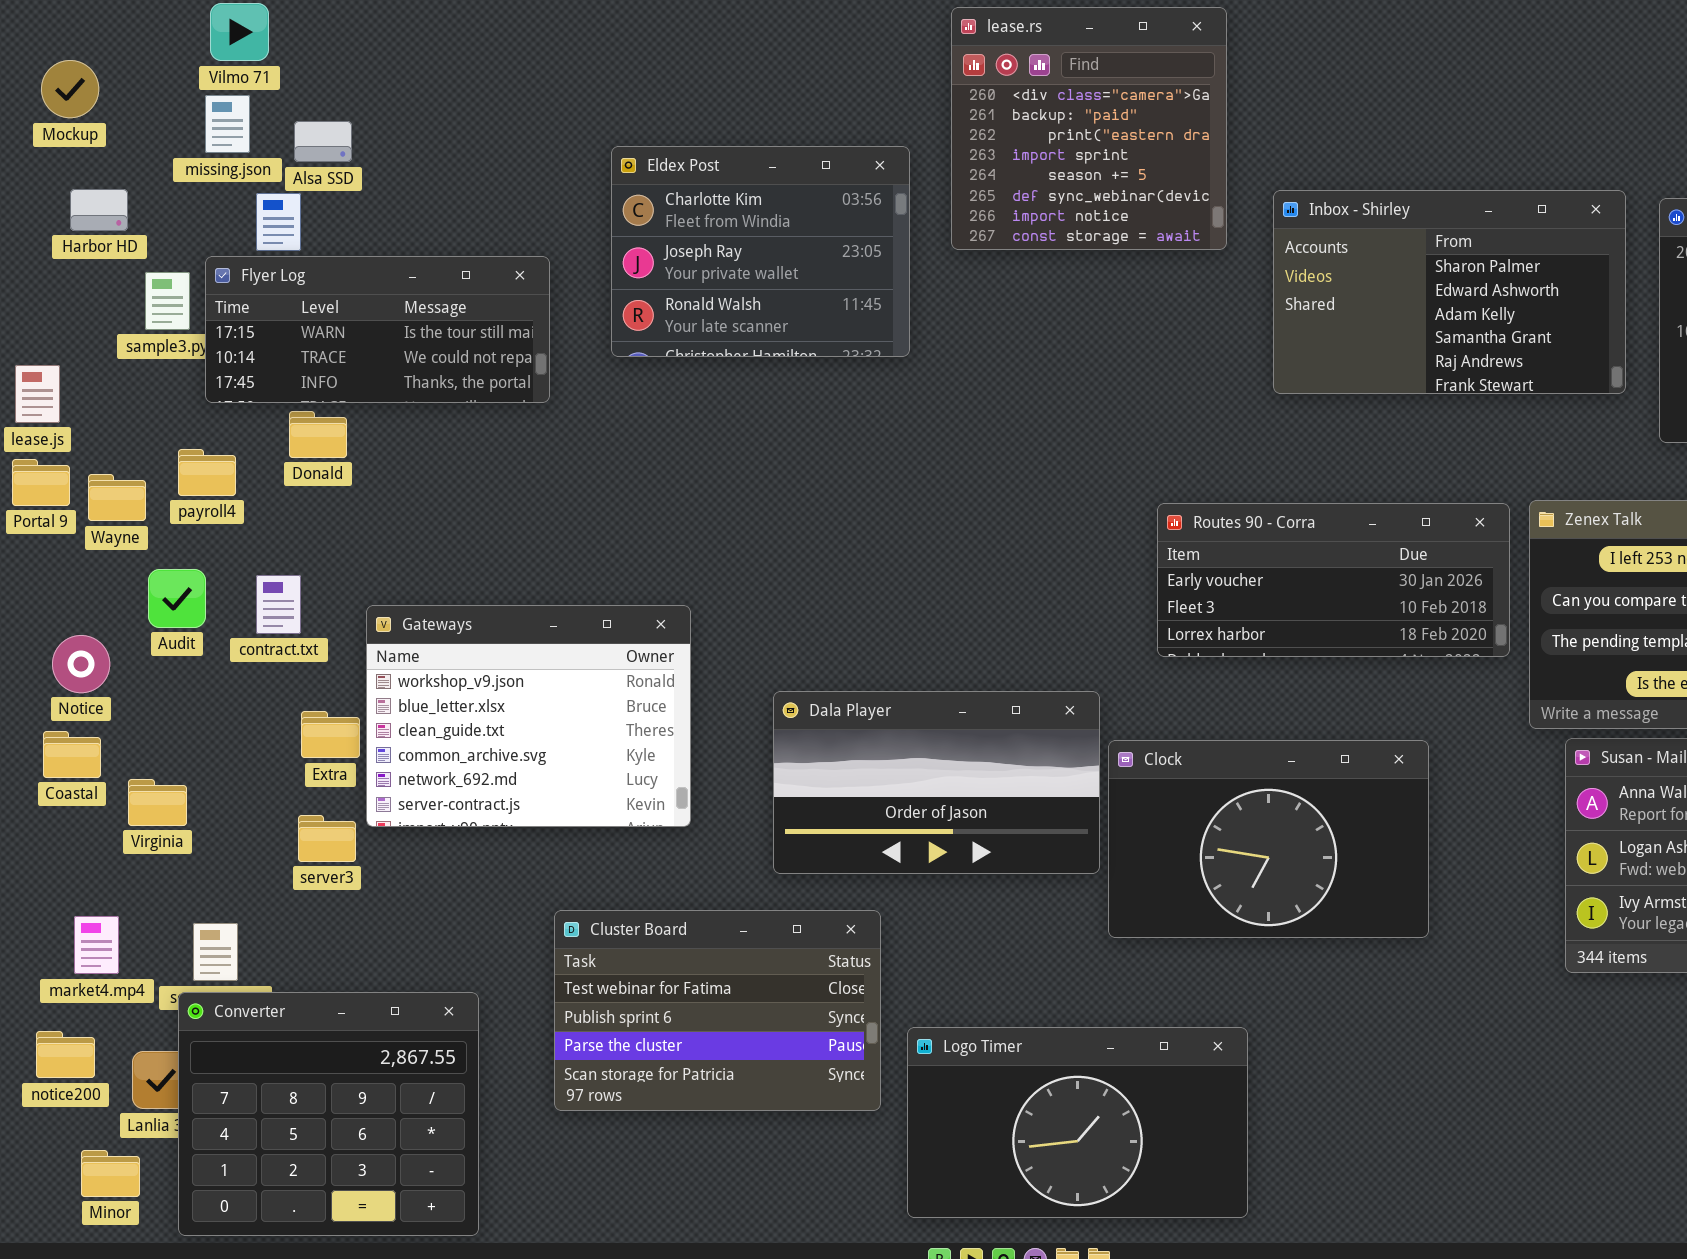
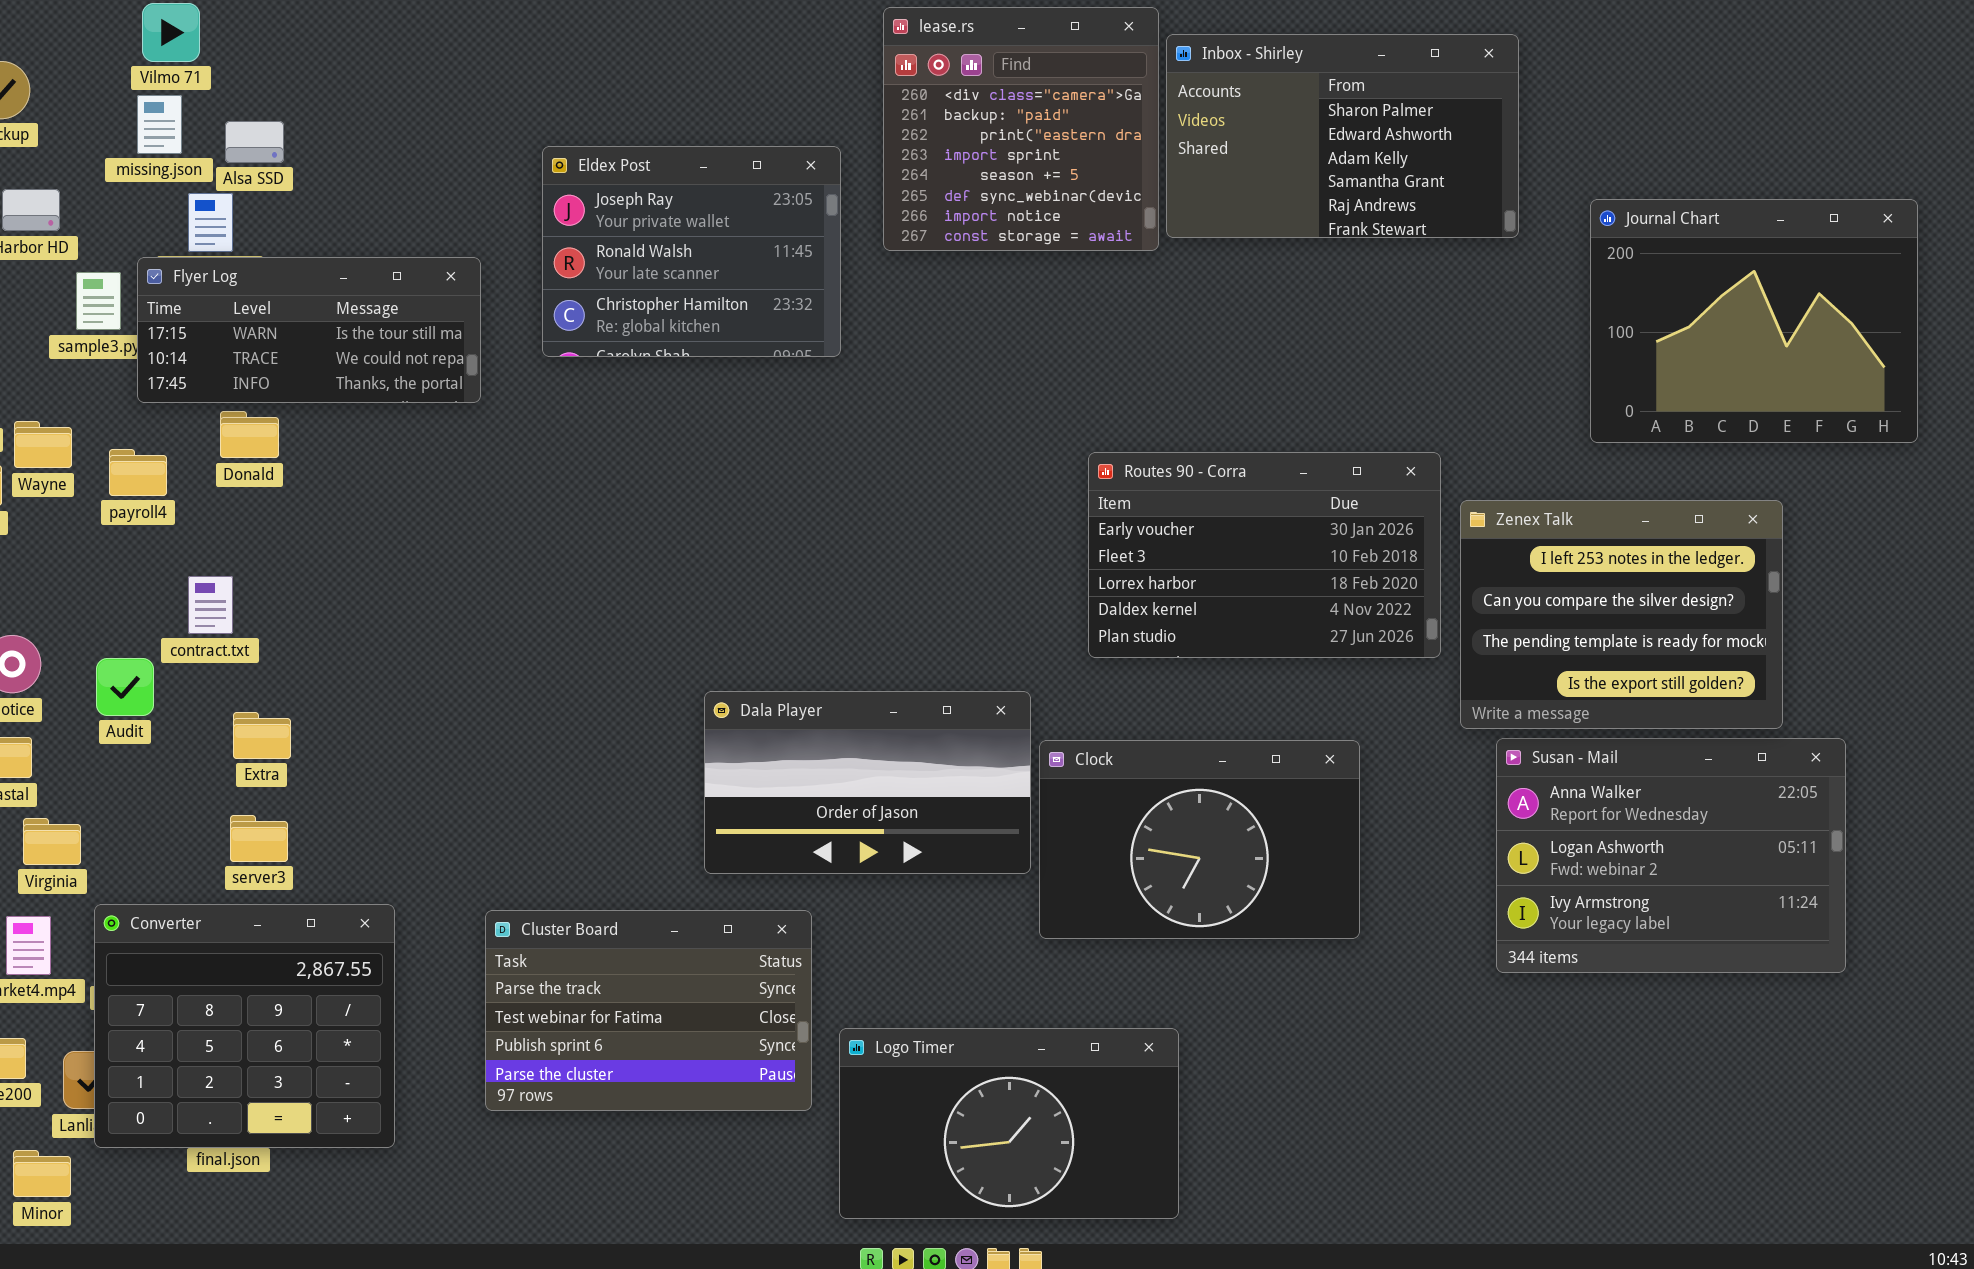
Eldex Post: [611,146,910,357] -> [542,146,841,357], scrolled down 1 row
Inbox - Shirley: [1273,190,1626,394] -> [1166,34,1519,238], moved
Wayne: [88,474,146,521] -> [14,421,72,468], moved
Routes 90 - Corra: [1157,503,1510,657] -> [1088,452,1441,658], resized
Audit: [148,569,206,628] -> [96,658,154,716], moved
Gateways: [366,605,691,827] -> none, closed
Virginia: [128,779,187,826] -> [23,818,81,865], moved
Cluster Board: [554,910,881,1111] -> [485,910,812,1111], scrolled up 1 row
Converter: [178,992,479,1236] -> [94,904,395,1148], moved

